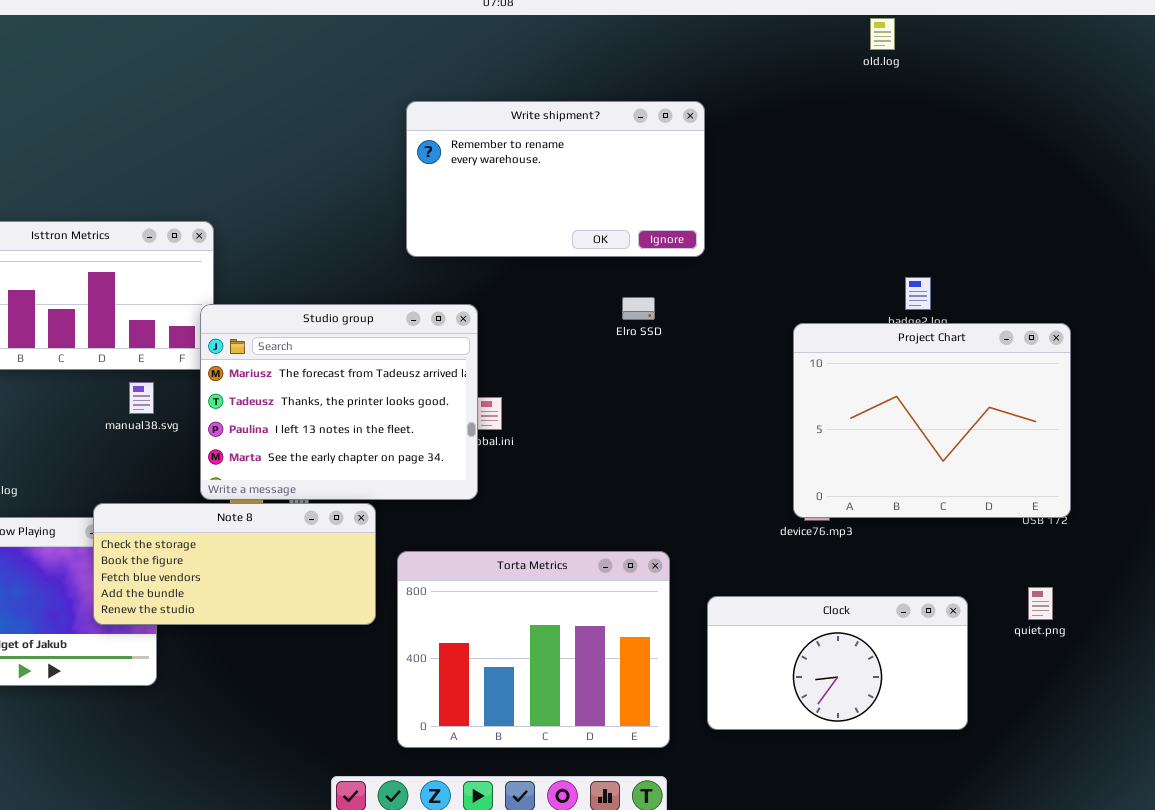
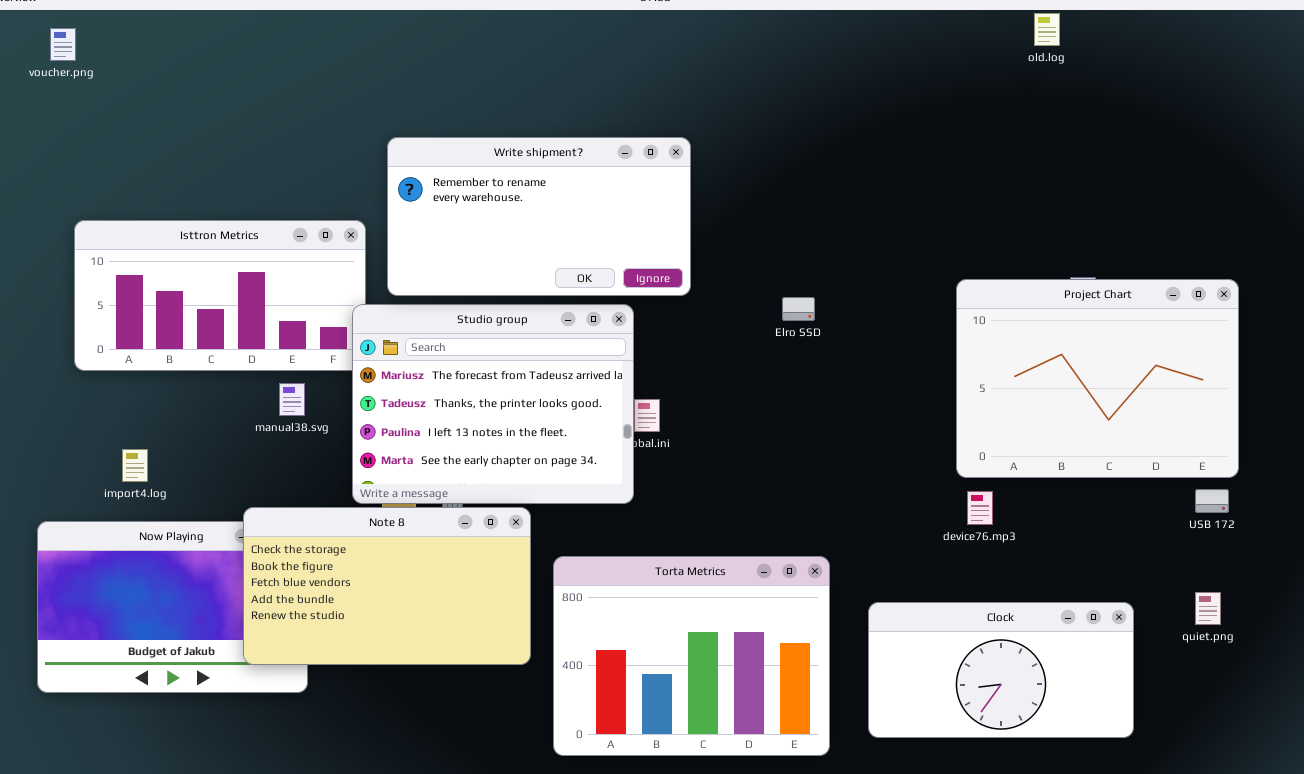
Write shipment?: [406,101,705,257] -> [387,137,691,296], moved
Project Chart: [793,323,1071,518] -> [956,279,1239,478], moved
Note 8: [93,503,376,625] -> [243,507,531,665], resized

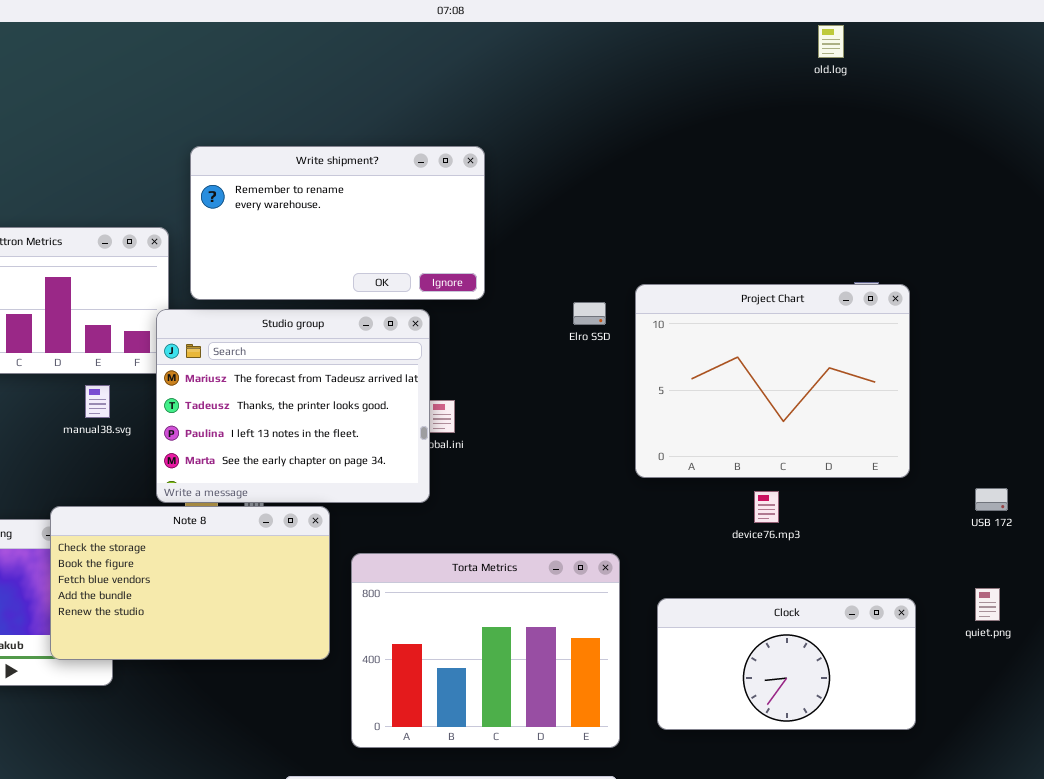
Project Chart: [956,279,1239,478] -> [635,284,910,478], moved

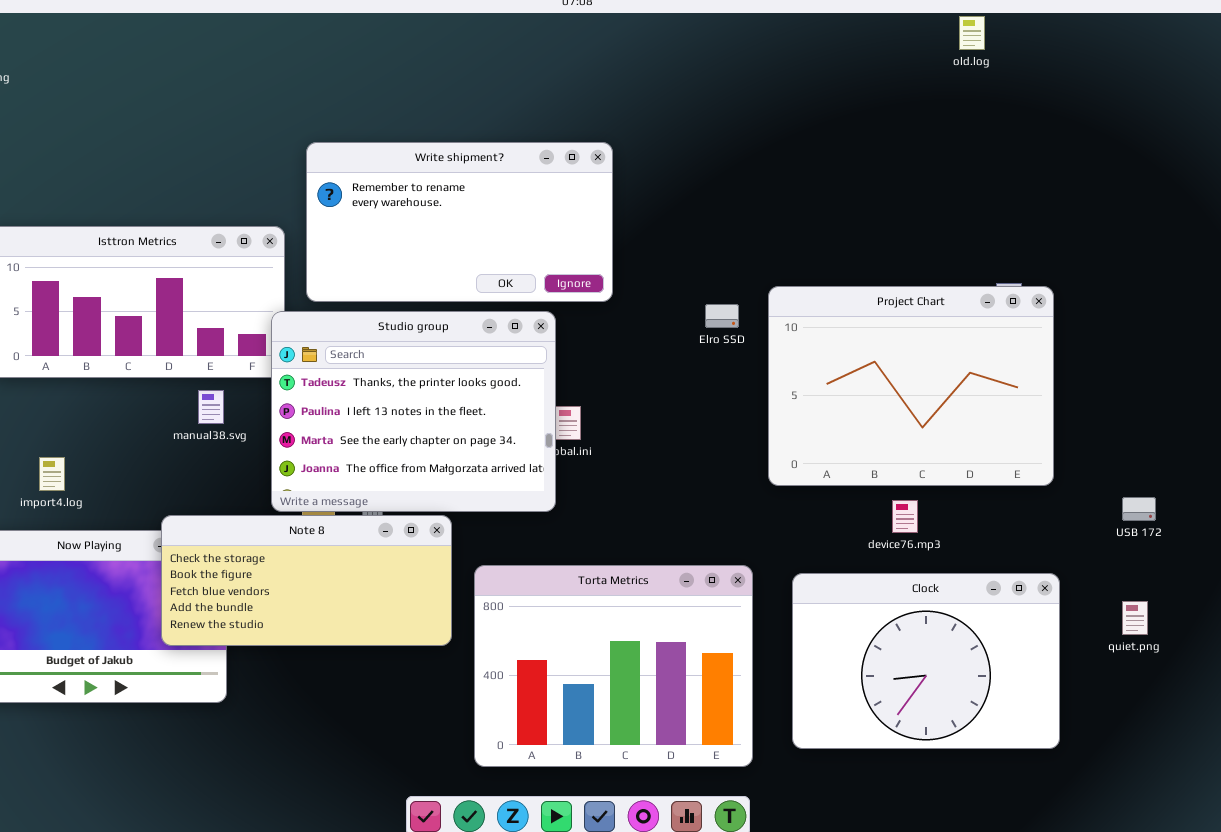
Studio group: [156,309,430,503] -> [271,311,556,512], scrolled down 1 row
Note 8: [50,506,330,660] -> [161,515,452,646], resized
Clock: [657,598,916,730] -> [792,573,1060,749], resized

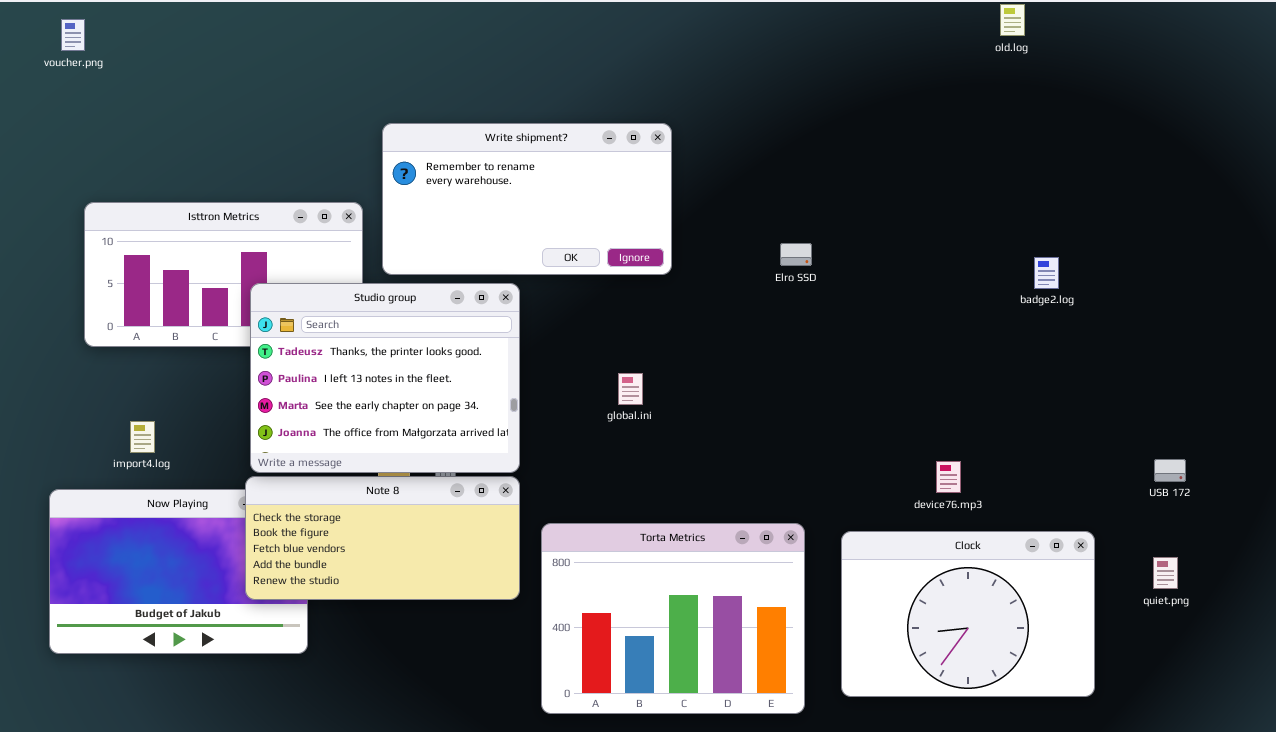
Project Chart: [768,286,1054,486] -> none, closed
Elro SSD: [705,304,739,328] -> [780,243,812,266], moved
Studio group: [271,311,556,512] -> [250,283,520,473], moved

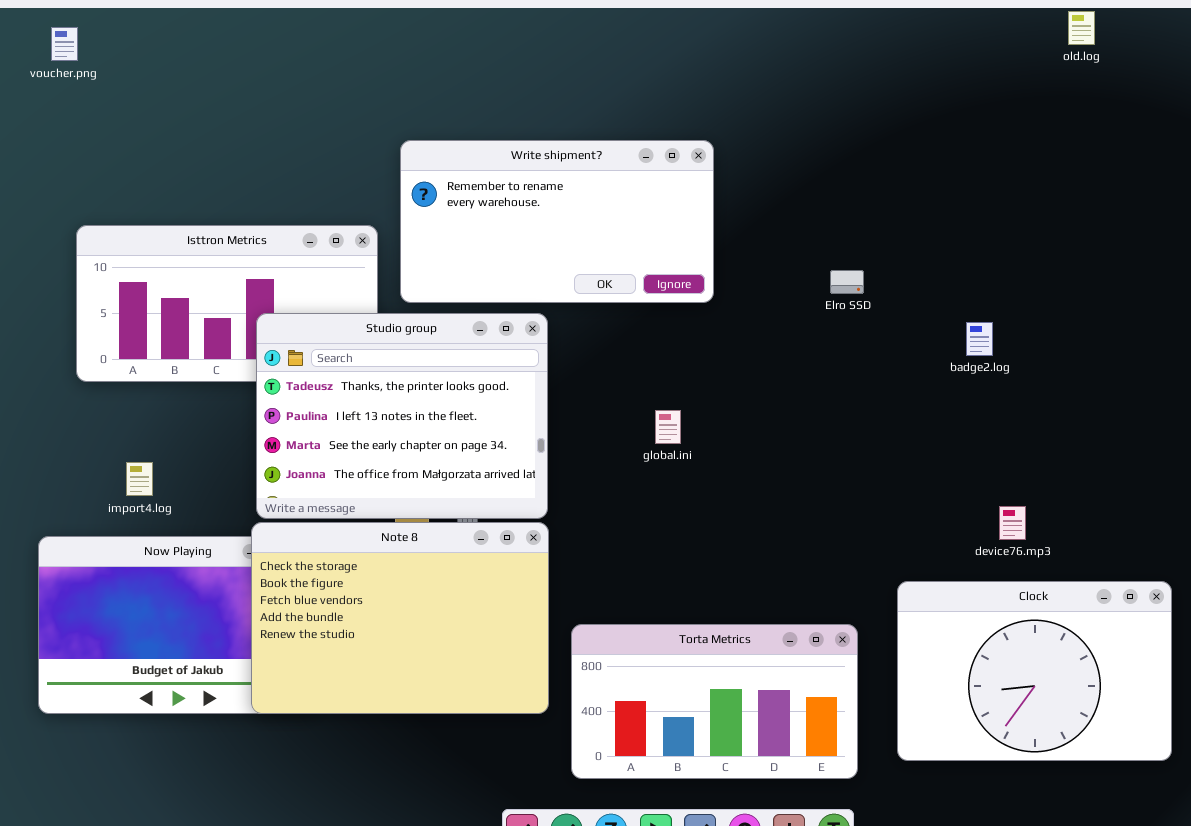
badge2.log: [1034,257,1059,289] -> [966,322,993,356], moved
Note 8: [245,476,520,600] -> [251,522,549,714], resized
Torta Metrics: [541,523,805,714] -> [571,624,858,779], resized

